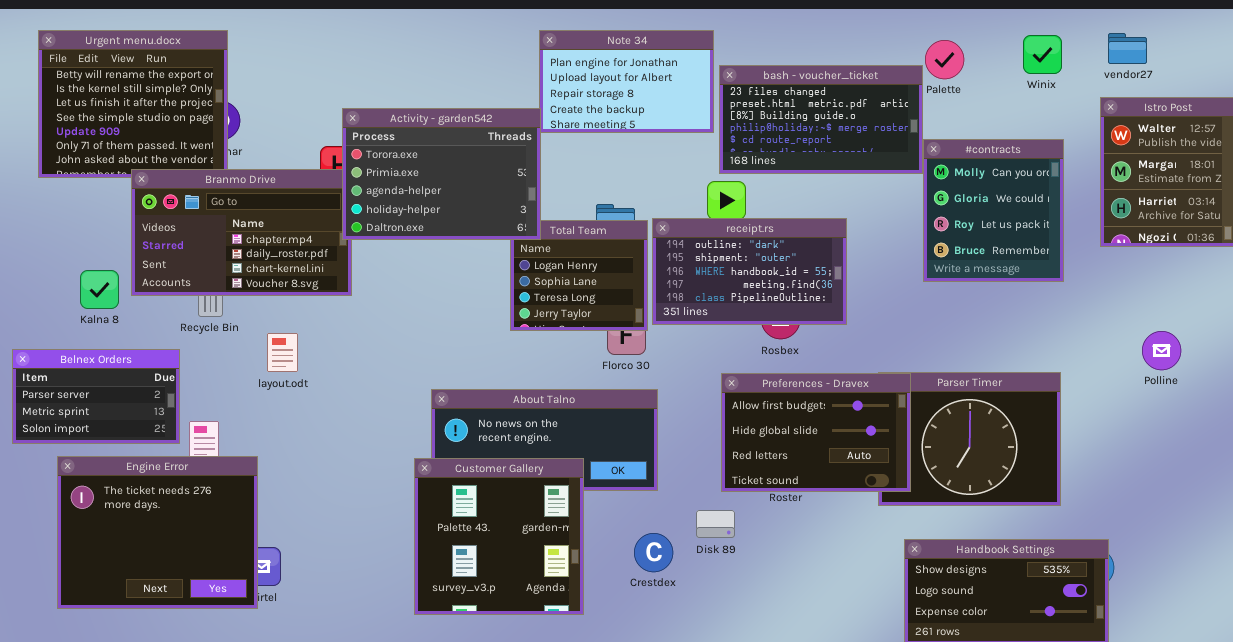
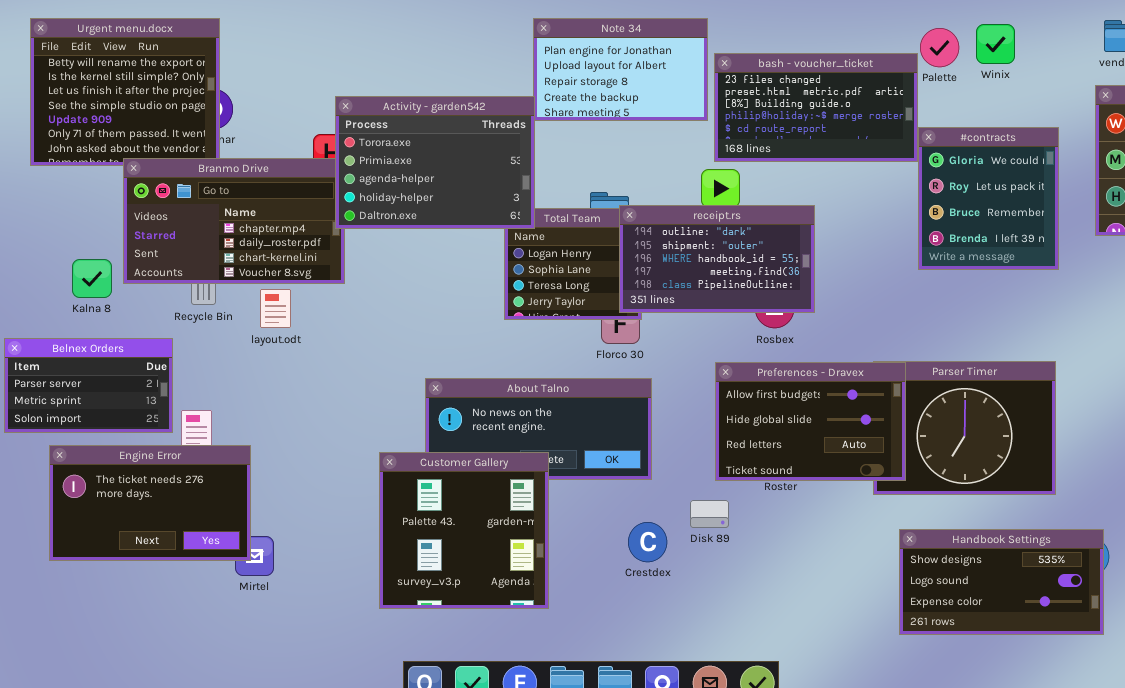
Winix: [1023,35,1062,74] -> [976,24,1015,64], moved
#contracts: [923,139,1064,282] -> [918,127,1059,270], scrolled down 1 row
receipt.rs: [652,218,847,325] -> [619,205,815,313], moved
layout.odt: [267,333,298,372] -> [260,289,291,328], moved
Engine Error: [57,456,258,609] -> [49,445,251,561], resized
Customer Gallery: [414,458,584,615] -> [379,452,549,609], moved

